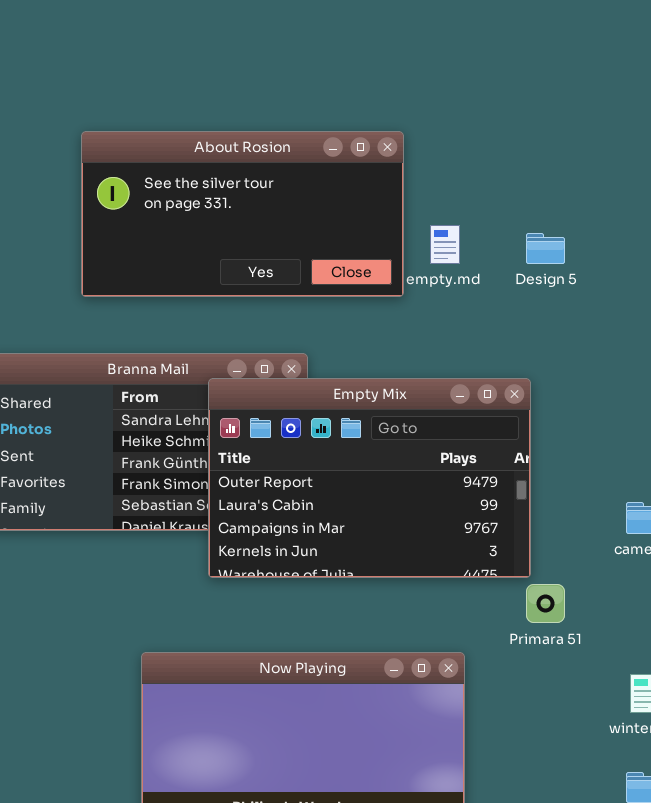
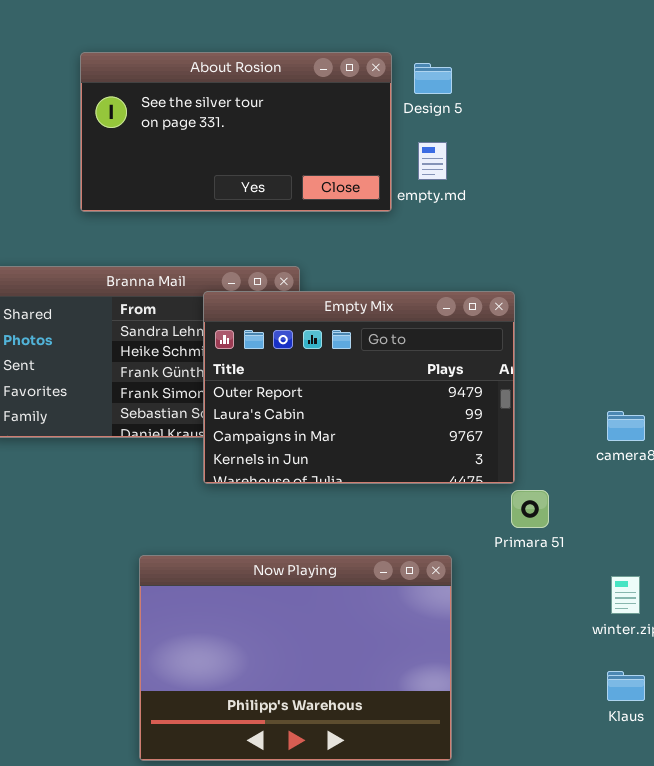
Design 5: [526,233,565,264] -> [414,63,452,94], moved

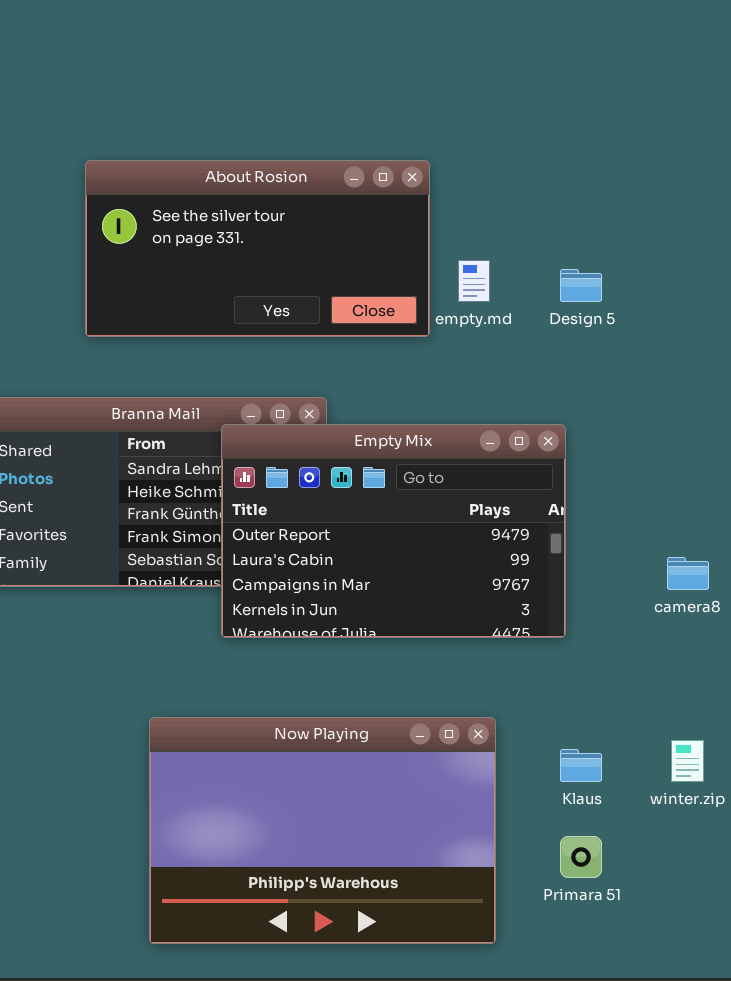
Design 5: [414,63,452,94] -> [560,269,602,302], moved
Primara 51: [511,490,549,528] -> [560,836,602,878], moved
Klaus: [607,671,645,701] -> [560,749,602,782], moved

